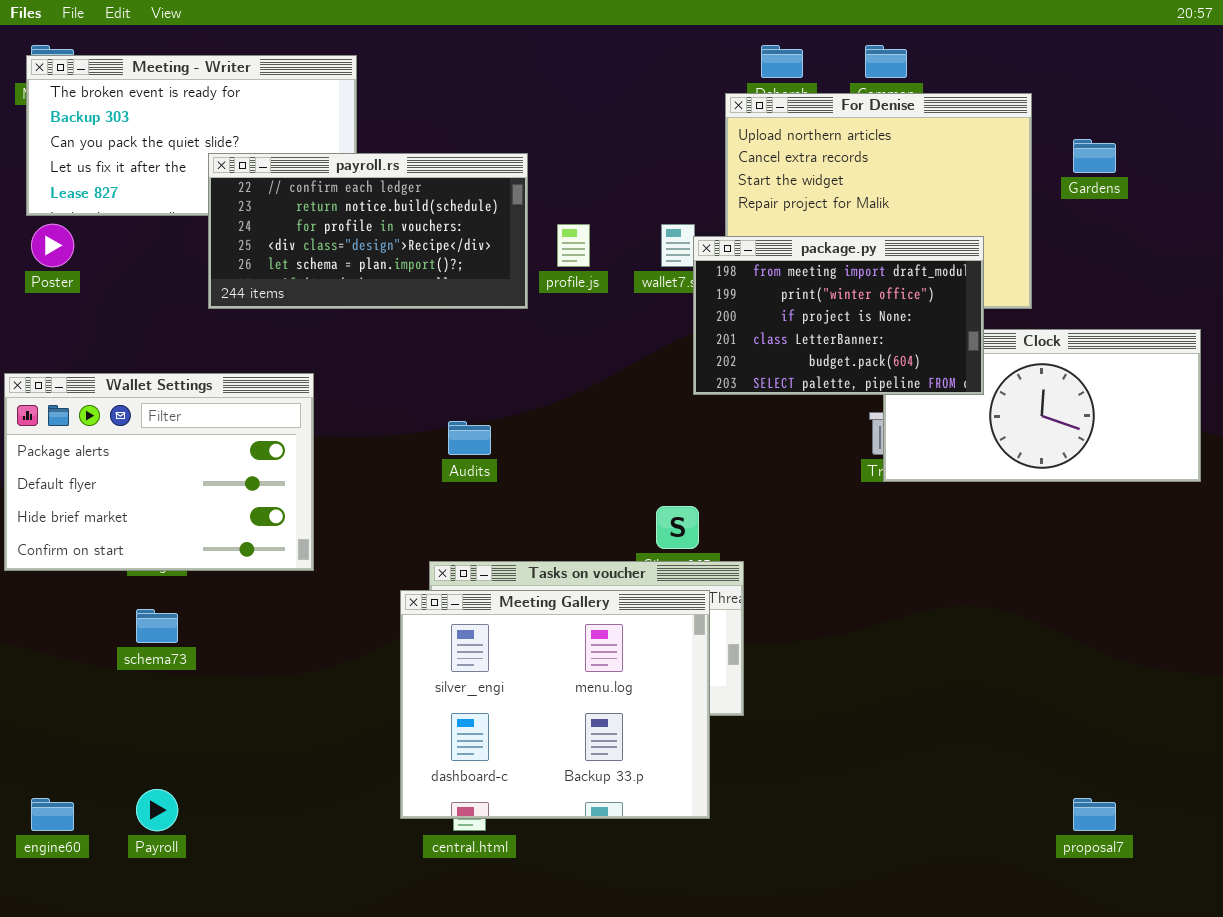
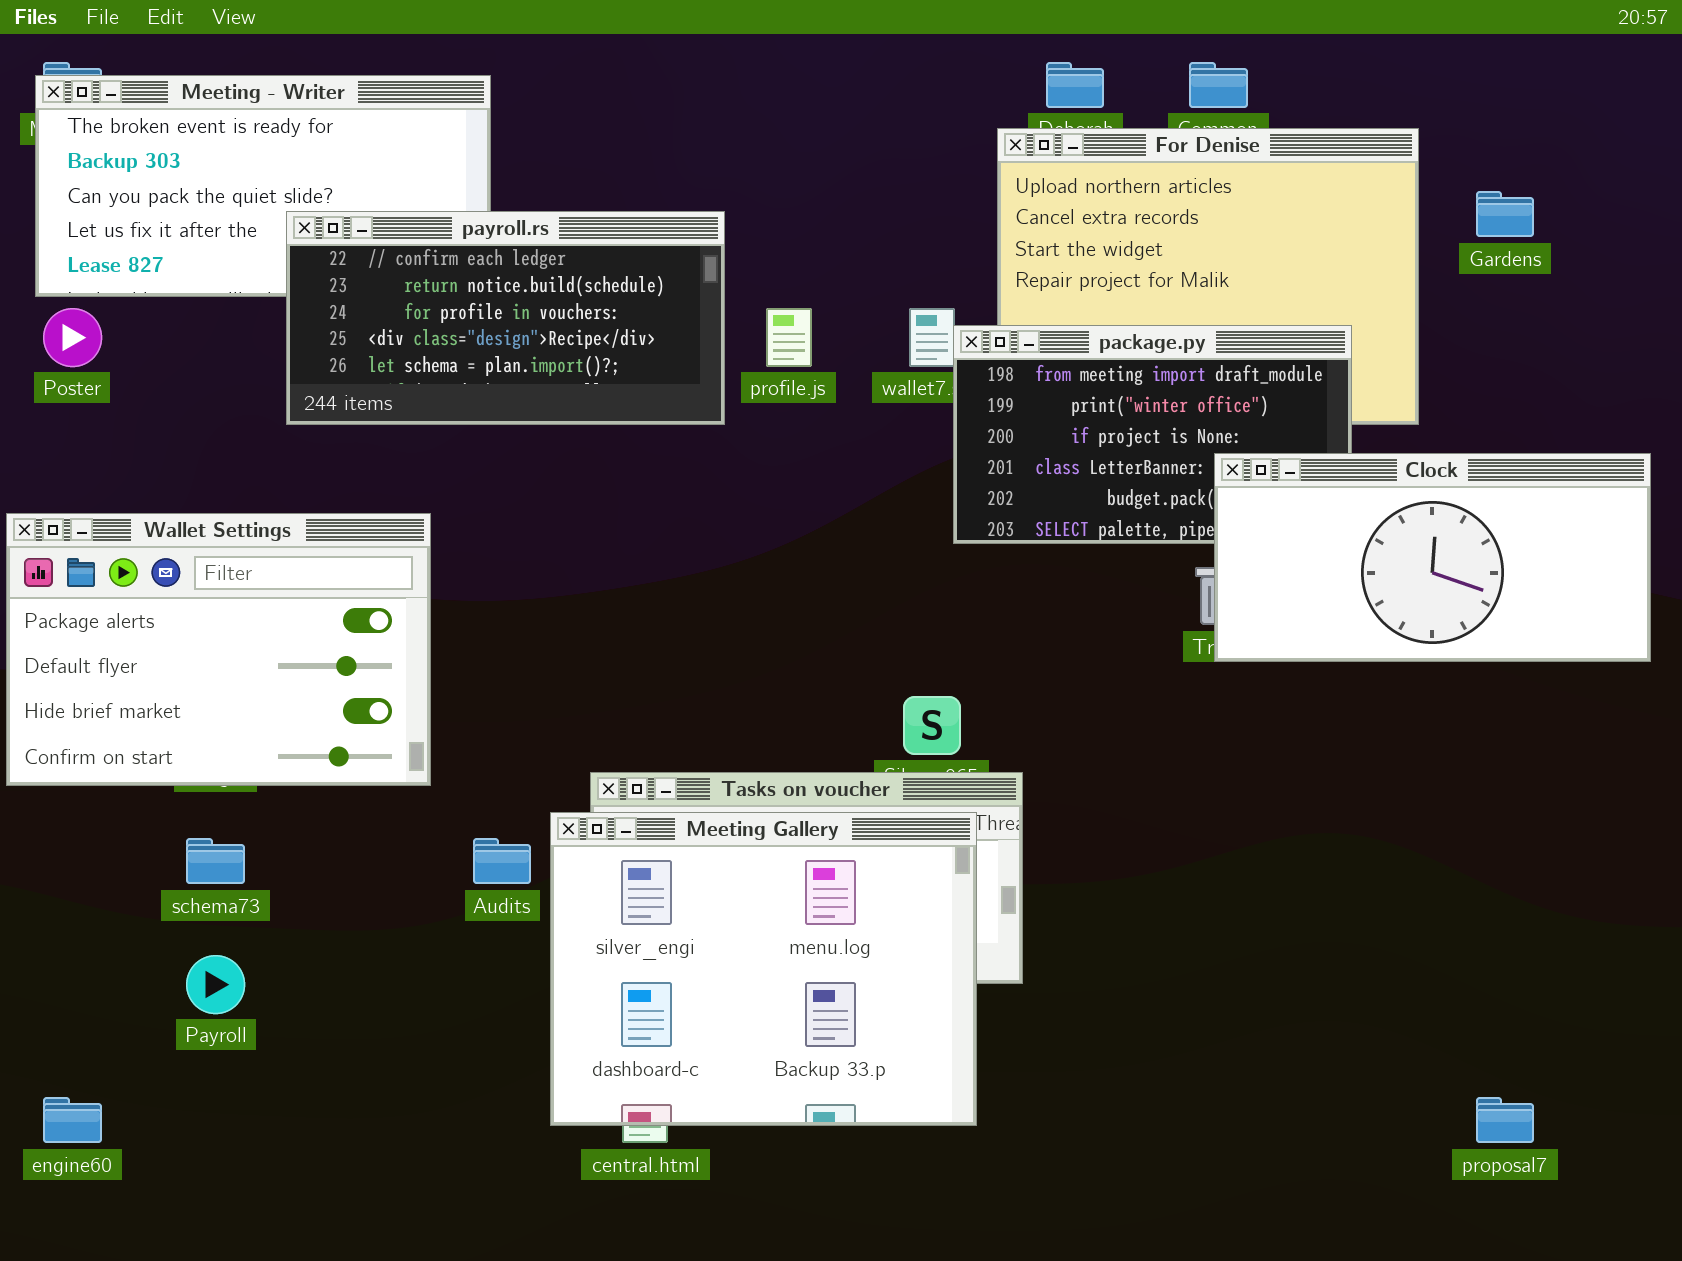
Clock: [883,329,1201,482] -> [1214,453,1651,662], raised
Audits: [448,421,491,455] -> [473,838,531,884], moved
Payroll: [136,789,178,831] -> [186,955,245,1014], moved

